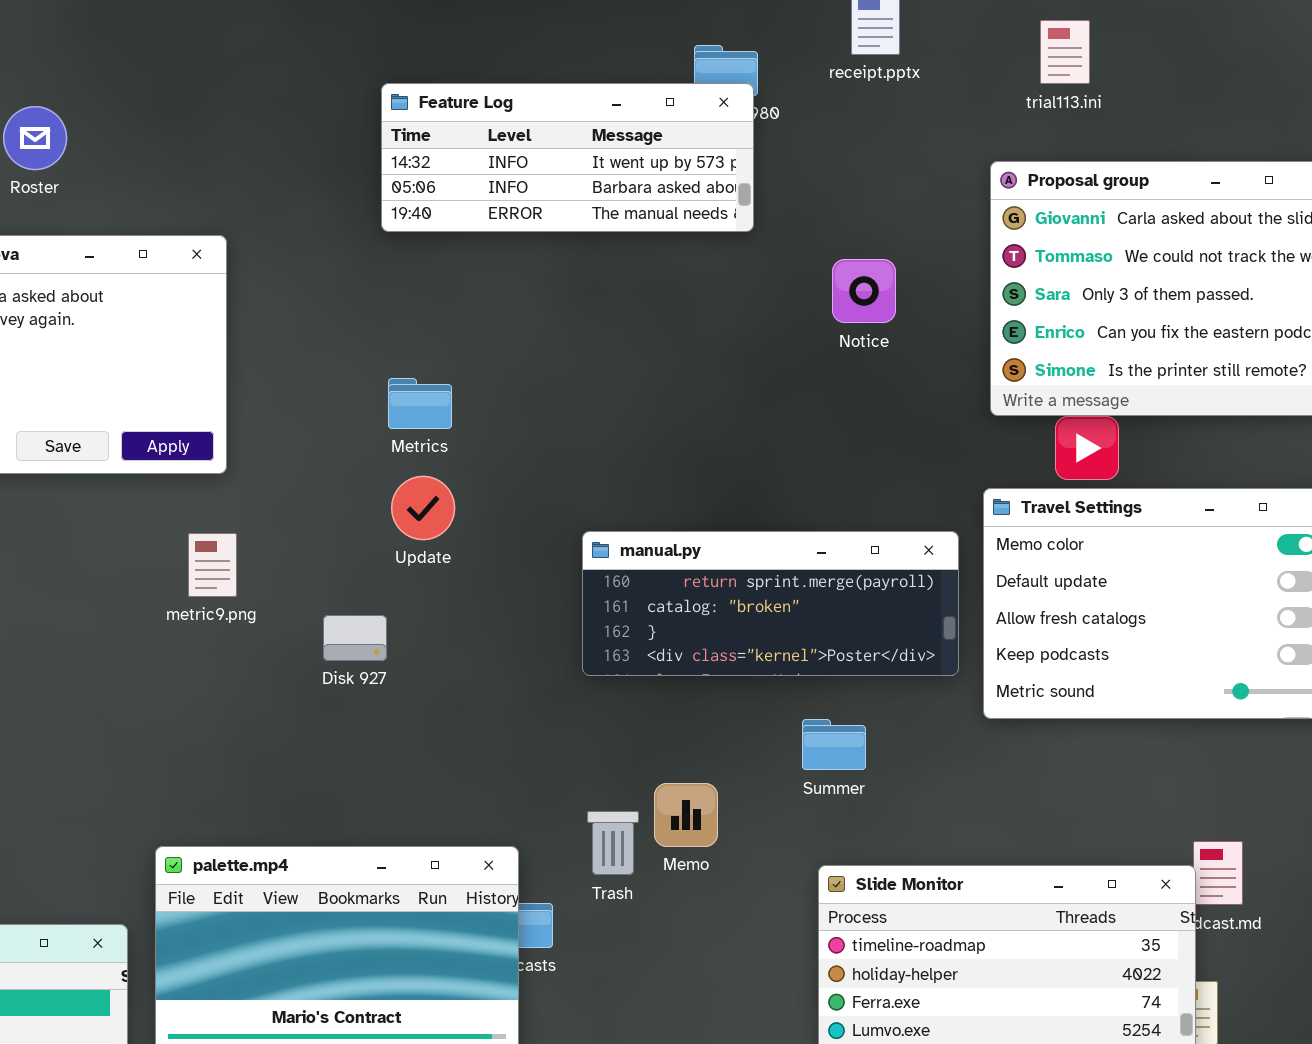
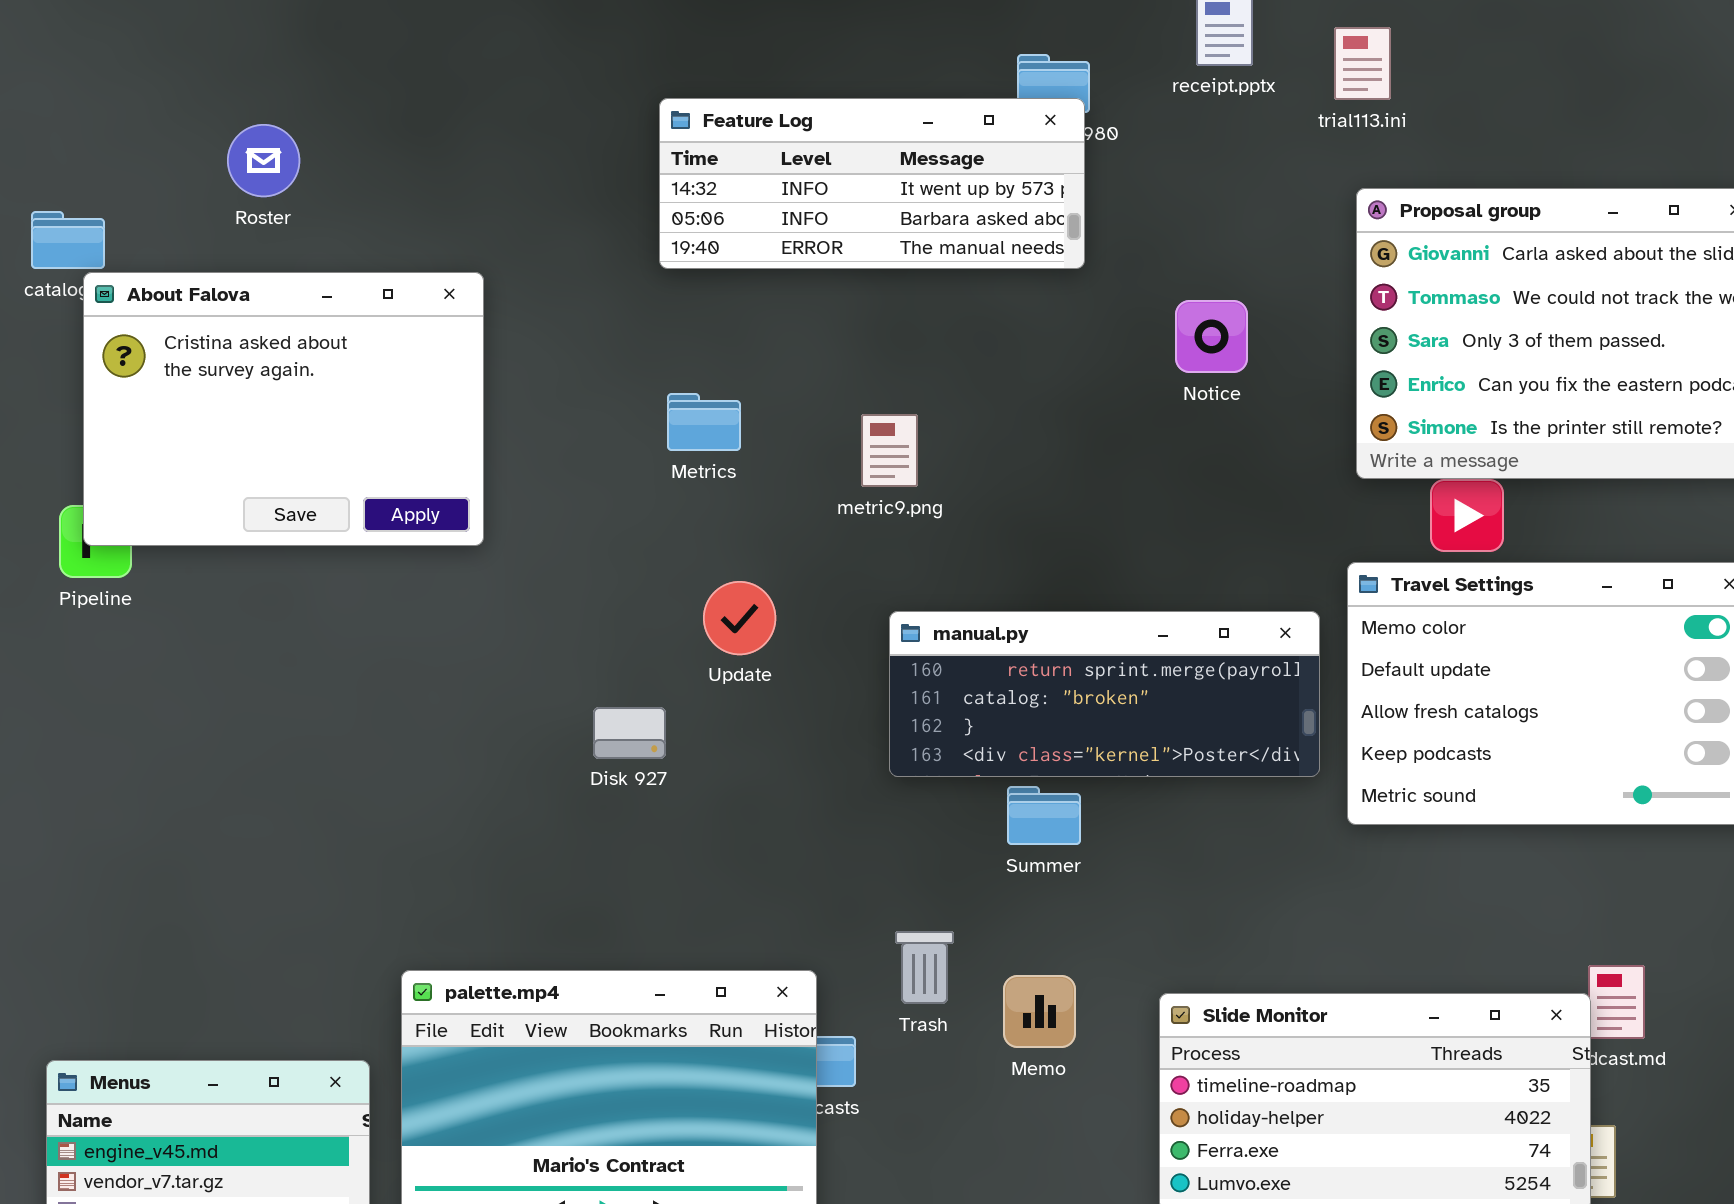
trial113.ini: [1040,20,1090,84] -> [1334,27,1391,100], moved
Metrics: [388,378,452,429] -> [667,393,741,451], moved
Update: [391,476,455,540] -> [703,581,776,655], moved
metric9.png: [188,533,237,597] -> [861,414,918,487], moved
Summer: [802,719,866,770] -> [1007,786,1081,845], moved
Memo: [654,783,718,847] -> [1003,975,1076,1048], moved

